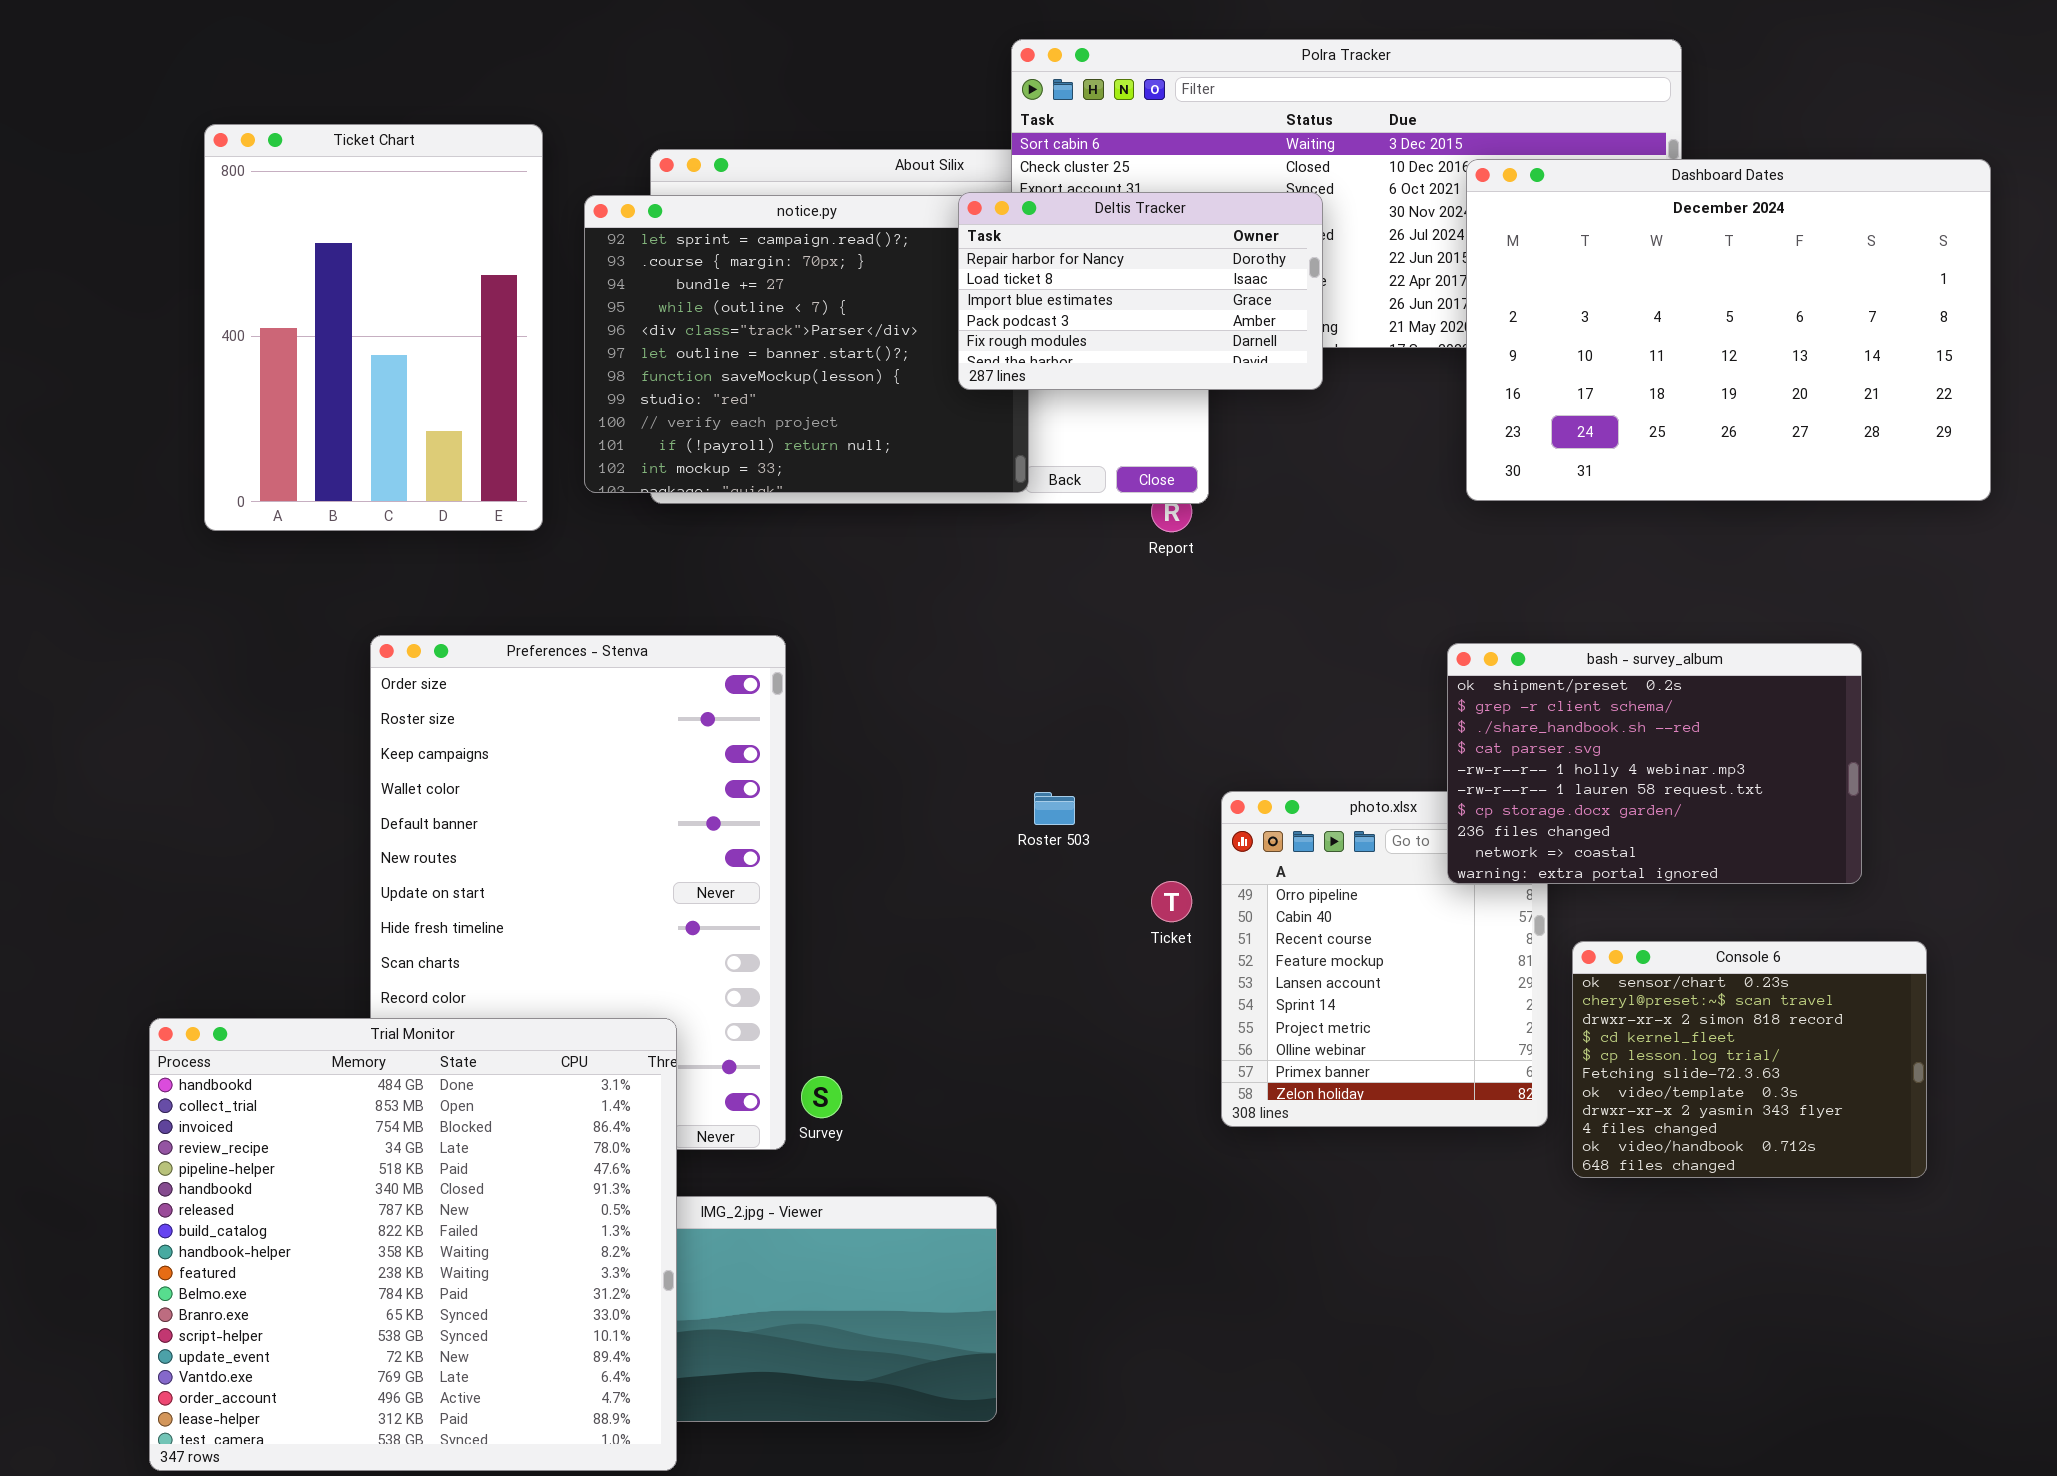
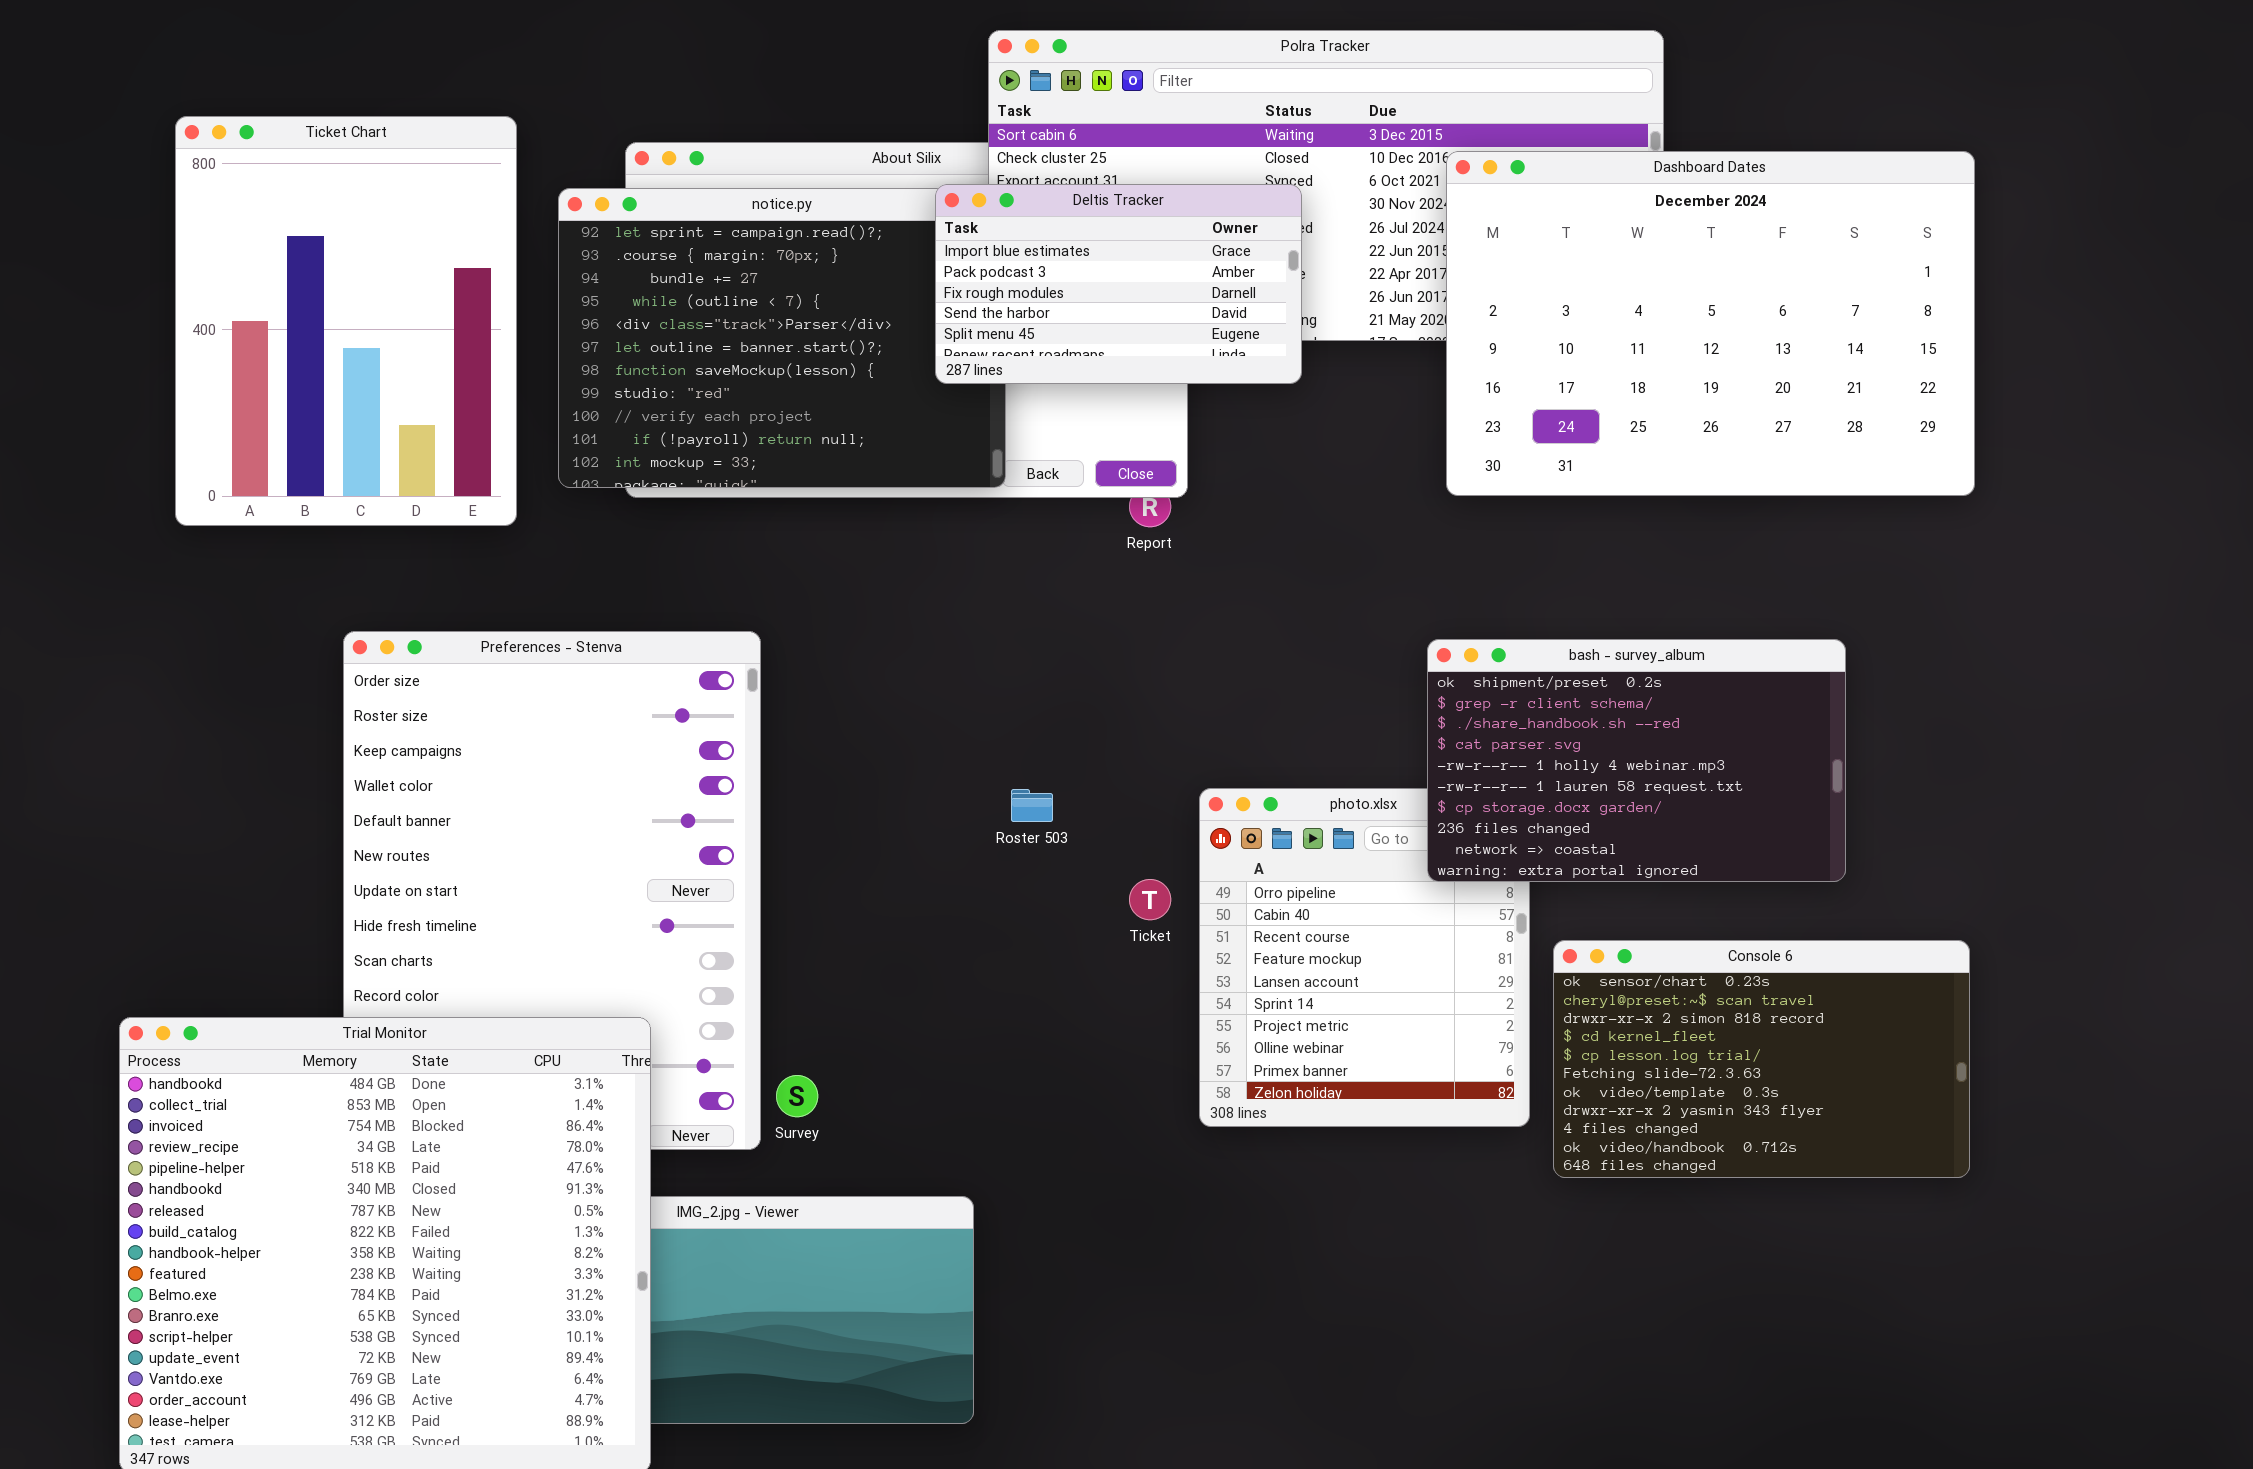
Deltis Tracker: [958,192,1323,390] -> [935,184,1302,384], scrolled down 2 rows
Console 6: [1572,941,1927,1178] -> [1553,940,1970,1178], resized

